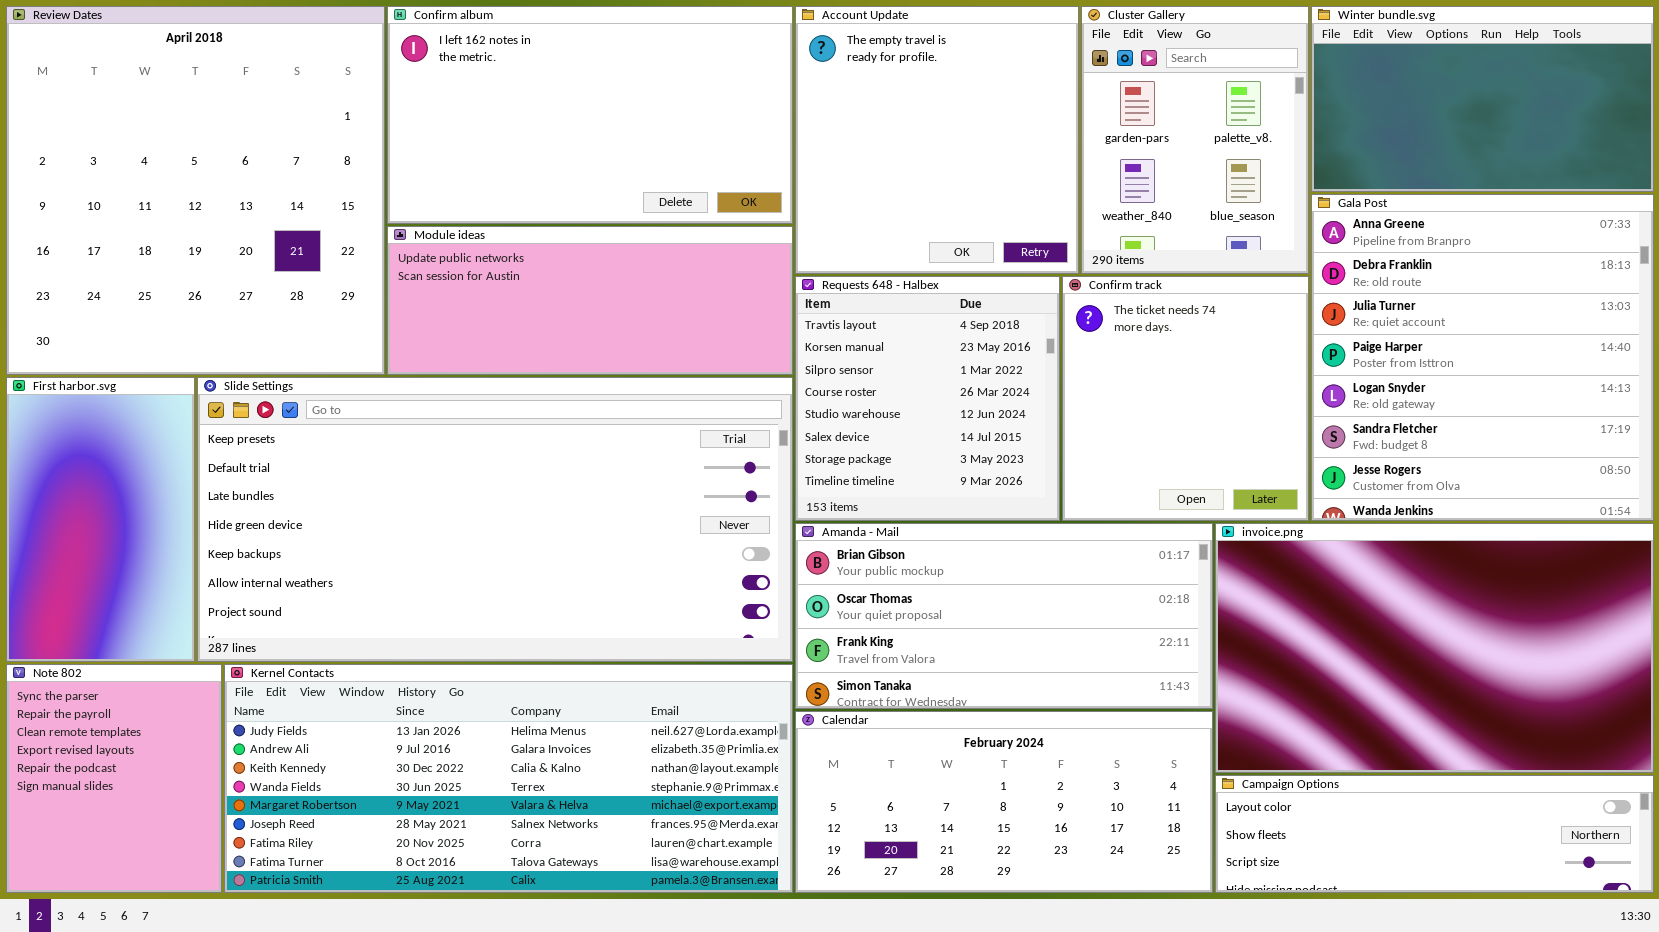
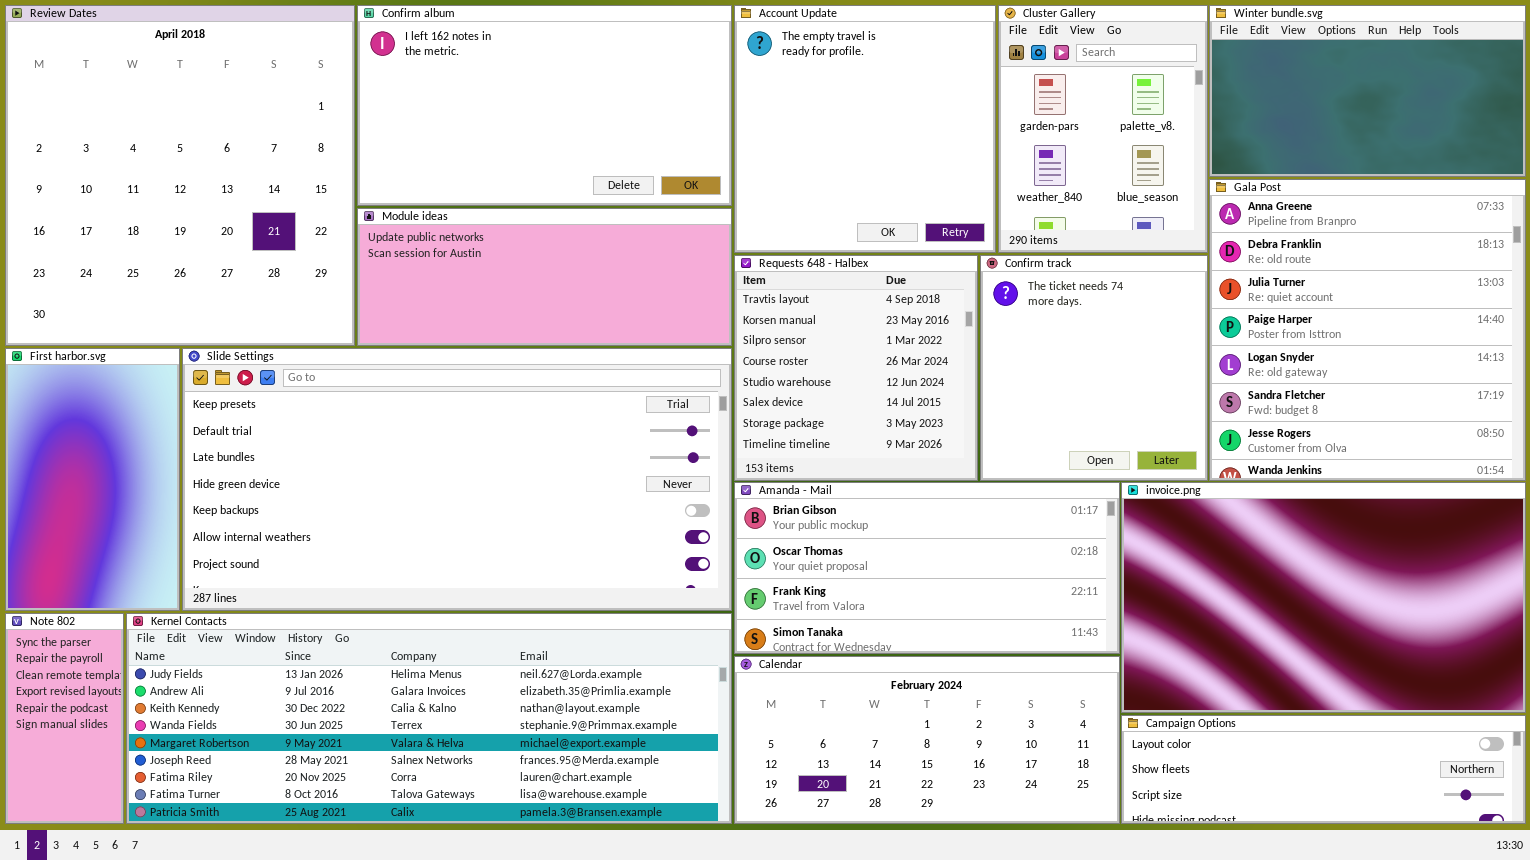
Note 802: [6,664,222,893] -> [5,613,124,824], resized
Kernel Contacts: [224,664,793,893] -> [126,613,732,824], resized

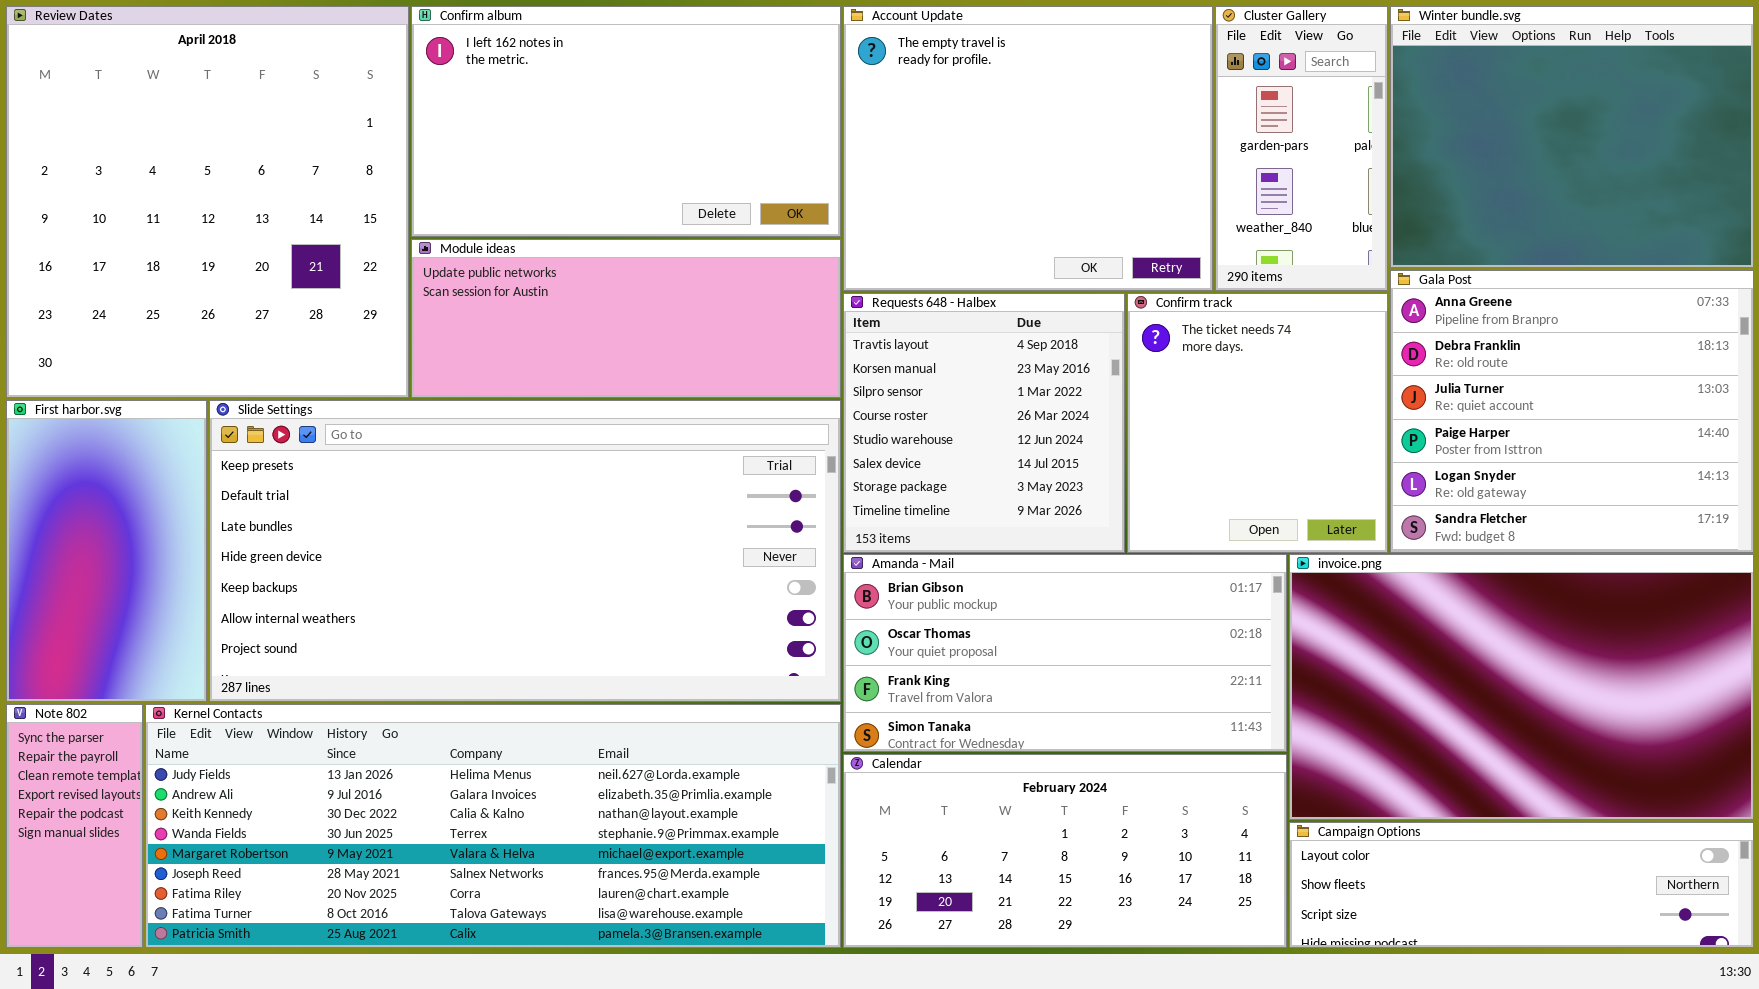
Account Update: [734,5,996,253] -> [843,6,1213,291], resized
Cluster Gallery: [998,5,1208,253] -> [1215,6,1388,291], resized
Winter bundle.svg: [1209,5,1526,177] -> [1390,6,1754,268], resized
Gala Post: [1209,179,1526,481] -> [1390,270,1754,553], resized

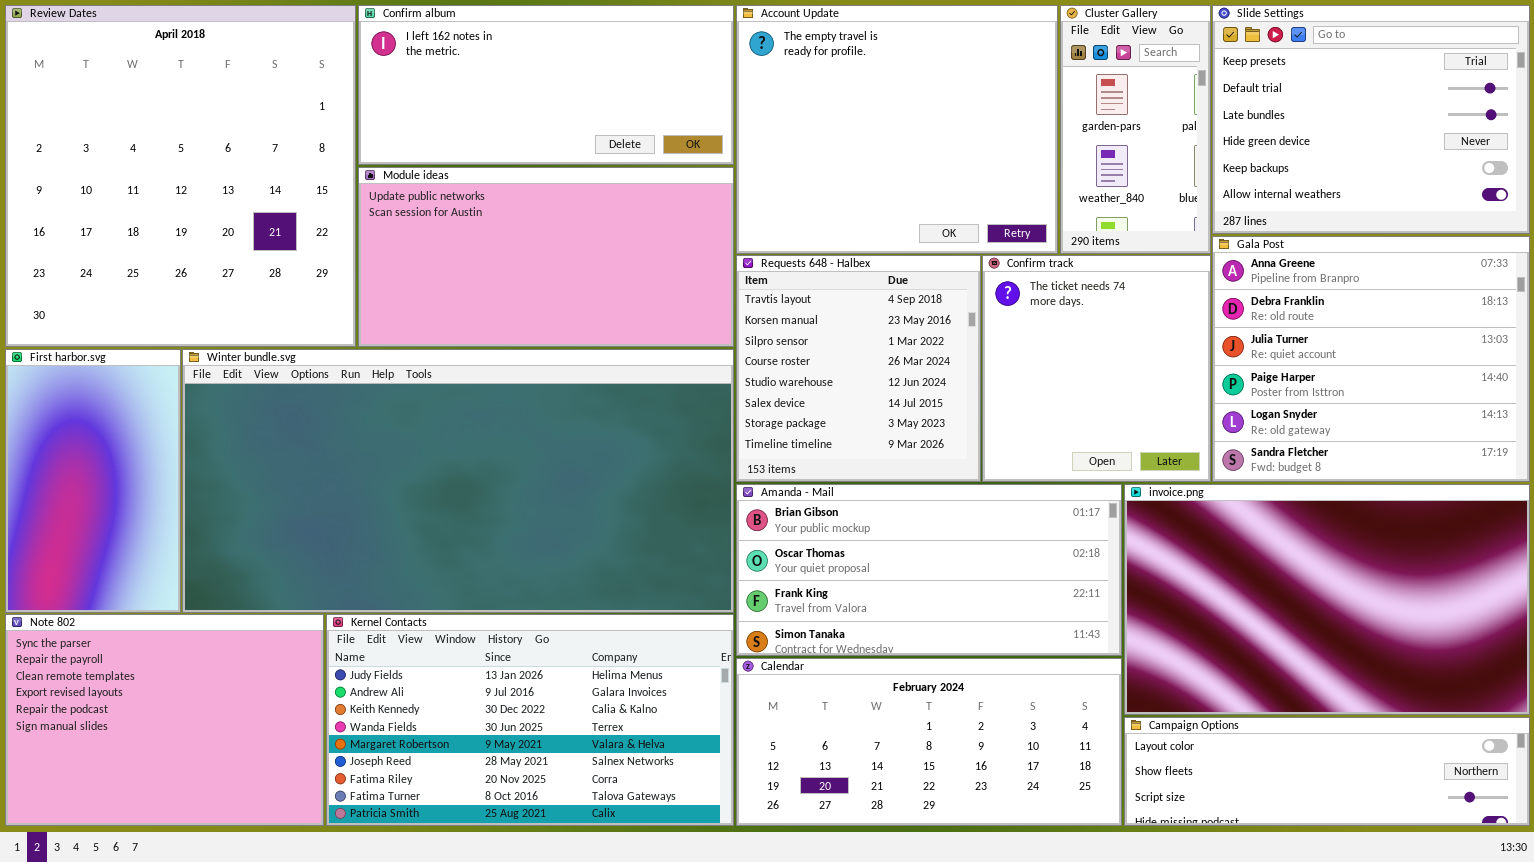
Confirm album: [411,6,841,237] -> [358,5,734,165], resized
Winter bundle.svg: [1390,6,1754,268] -> [182,349,734,613], moved, resized
Module ideas: [411,239,841,398] -> [358,167,734,347], resized
Slide Settings: [209,400,841,702] -> [1212,5,1530,234], moved, resized
Note 802: [6,704,143,948] -> [5,614,324,826], resized
Kernel Contacts: [145,704,841,948] -> [326,614,734,826], resized

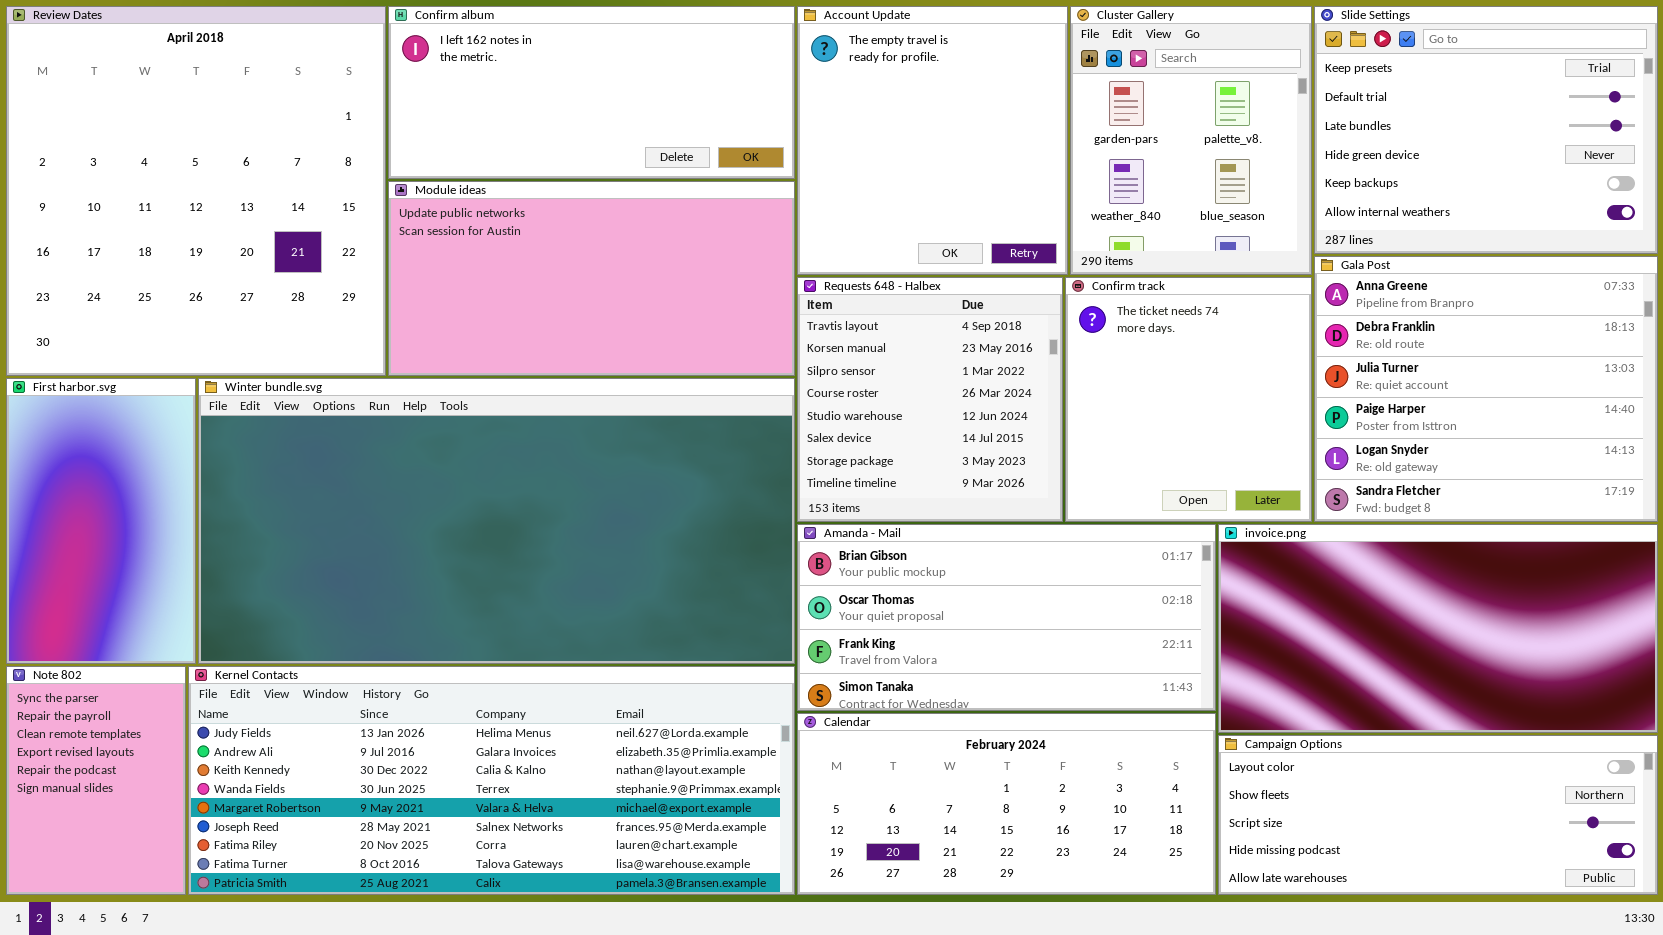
Account Update: [736,5,1058,254] -> [797,6,1068,275], resized
Cluster Gallery: [1060,5,1211,254] -> [1070,6,1312,275], resized
invoice.png: [1124,484,1530,715] -> [1218,524,1658,733], resized
Note 802: [5,614,324,826] -> [6,666,186,895], resized
Kernel Contacts: [326,614,734,826] -> [188,666,795,895], resized
Campaign Options: [1124,717,1530,826] -> [1218,735,1658,895], resized

